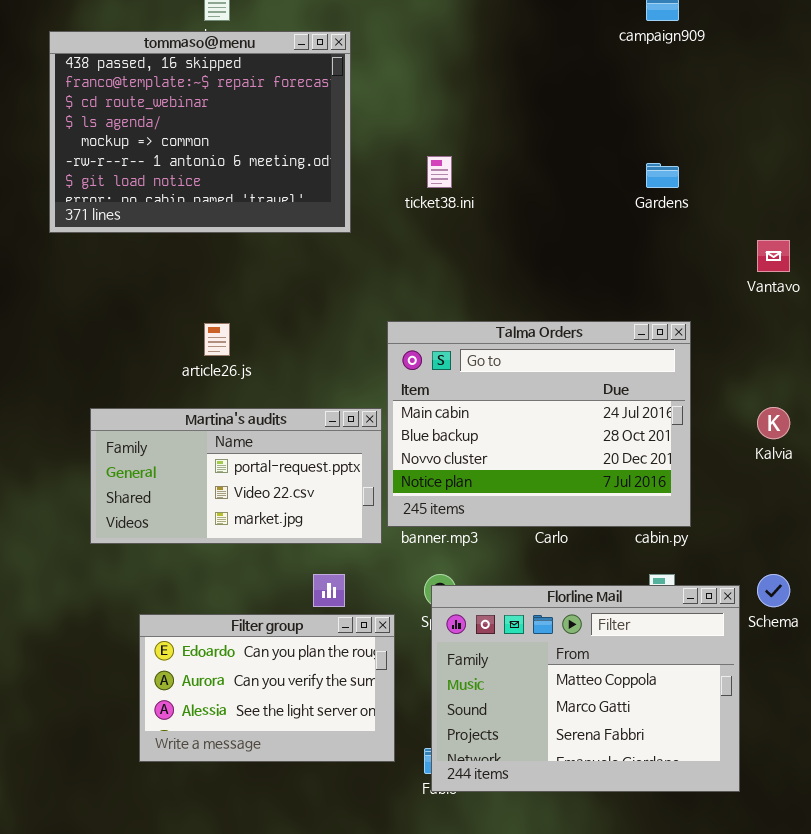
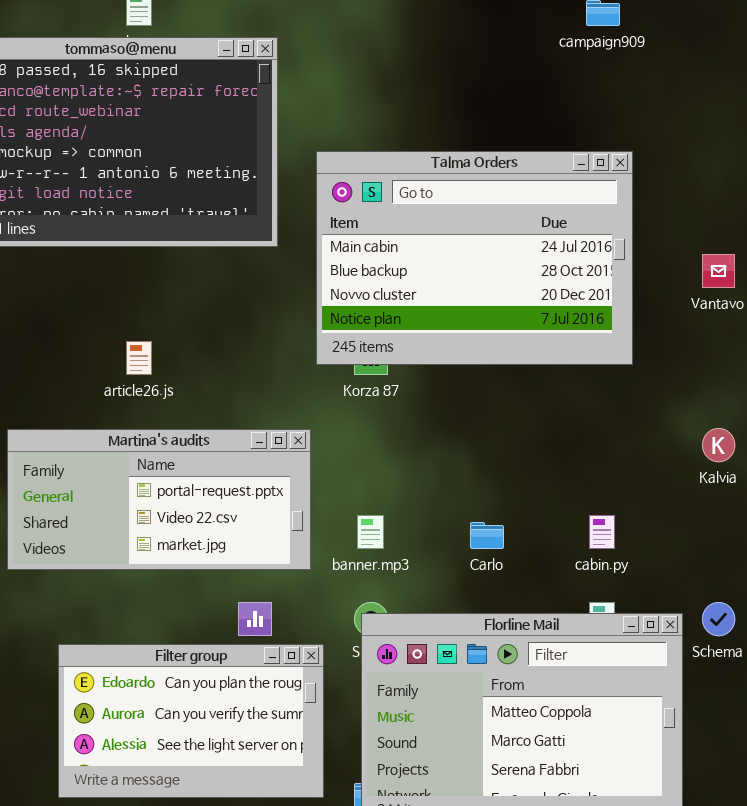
Talma Orders: [387,321,691,527] -> [316,151,633,365], moved

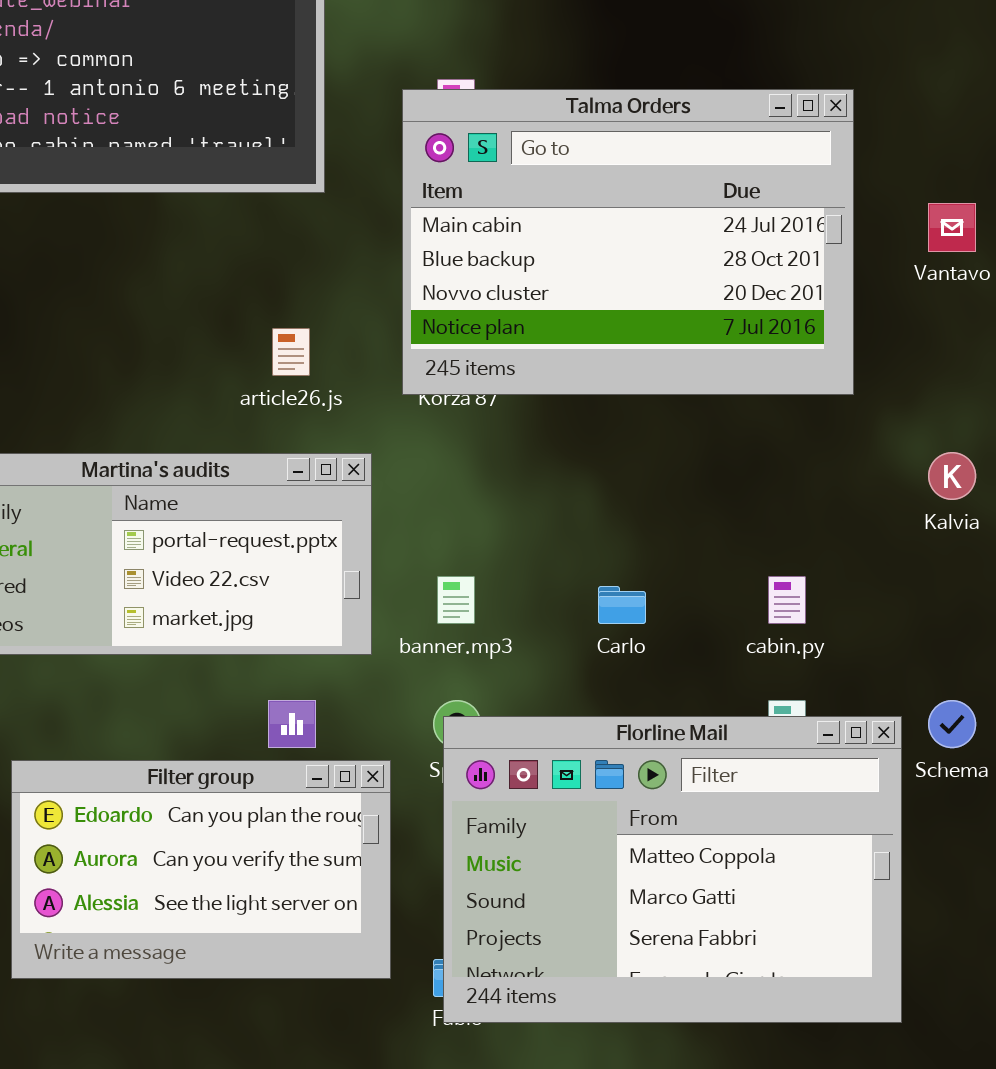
Talma Orders: [316,151,633,365] -> [402,89,854,395], moved
article26.js: [126,341,152,375] -> [272,328,310,376], moved

